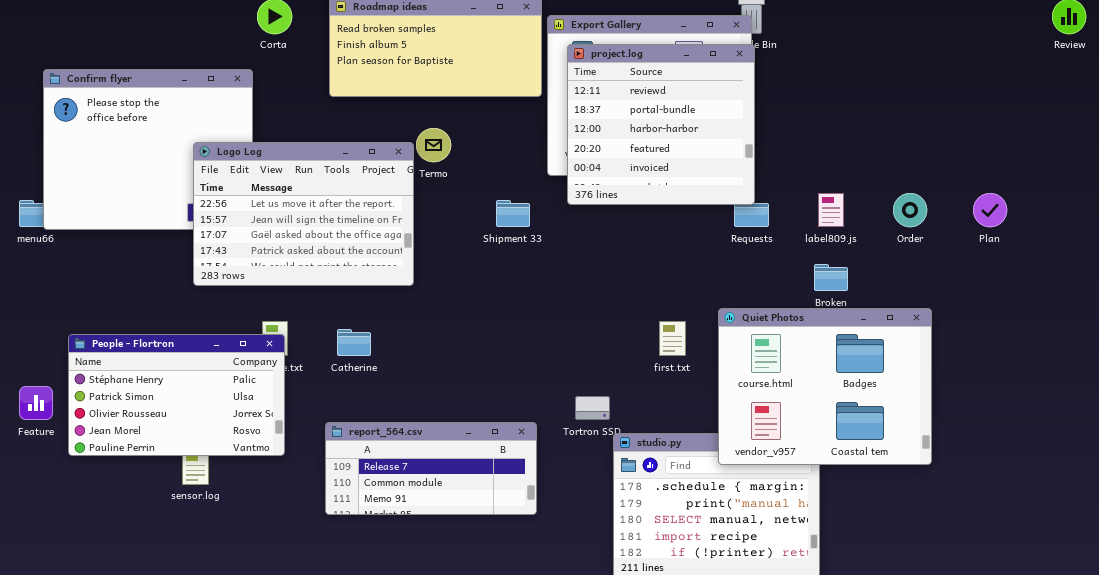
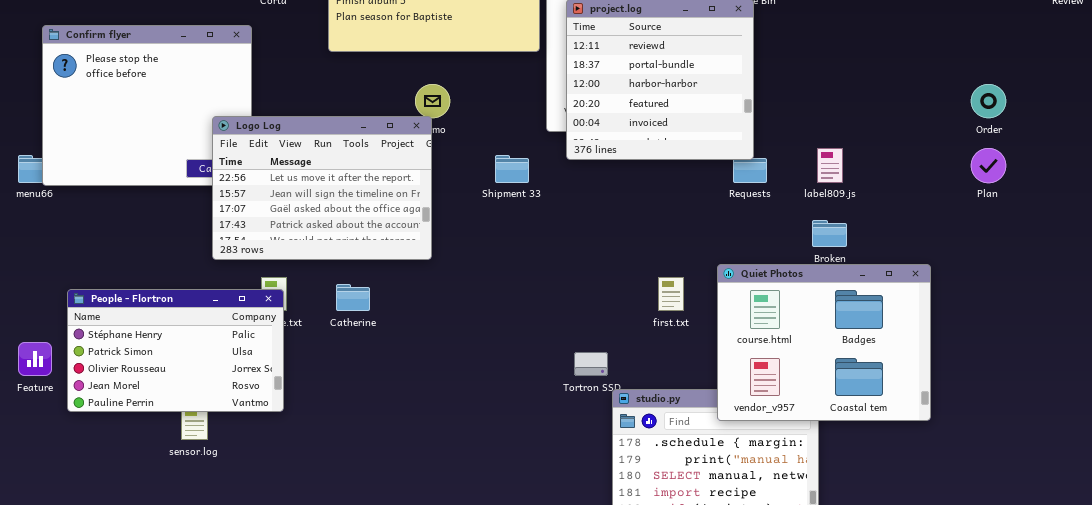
Logo Log: [193,142,414,286] -> [212,116,432,260], moved
Order: [893,193,927,227] -> [971,84,1006,118], moved
report_564.csv: [325,422,537,515] -> none, closed

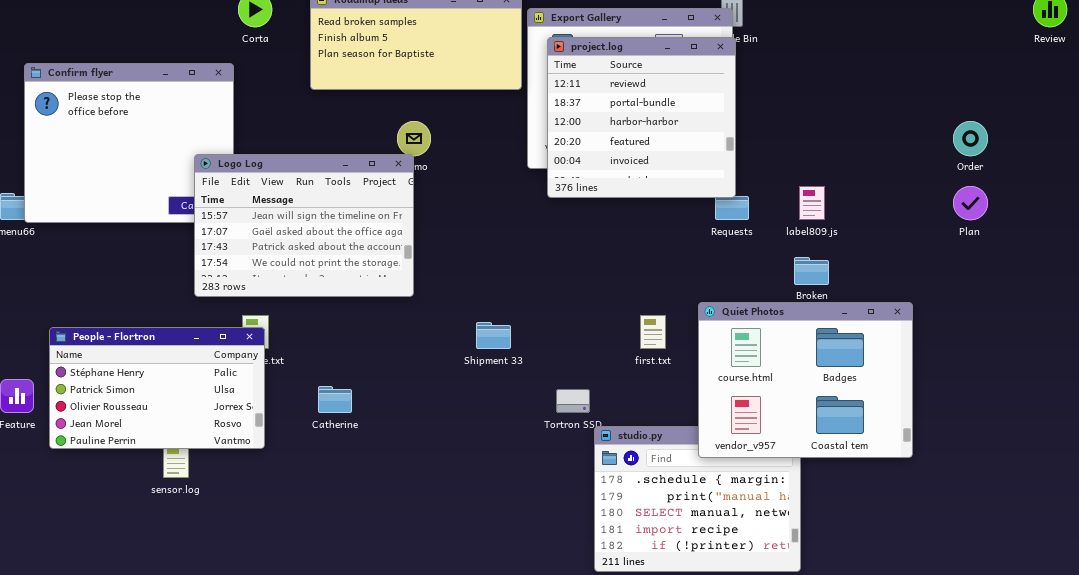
Logo Log: [212,116,432,260] -> [194,154,414,297], scrolled down 1 row
Shipment 33: [495,155,529,183] -> [476,322,511,349], moved
Catherine: [336,284,370,311] -> [318,386,352,413], moved

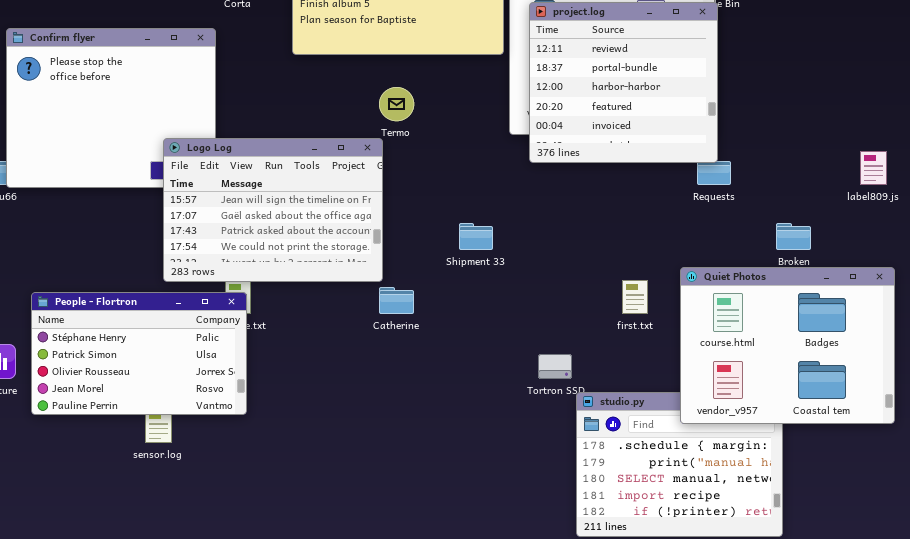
Logo Log: [194,154,414,297] -> [163,138,383,282], moved
label809.js: [799,186,825,220] -> [860,151,887,185], moved
Shipment 33: [476,322,511,349] -> [459,223,493,250], moved
Catherine: [318,386,352,413] -> [379,287,414,314], moved

